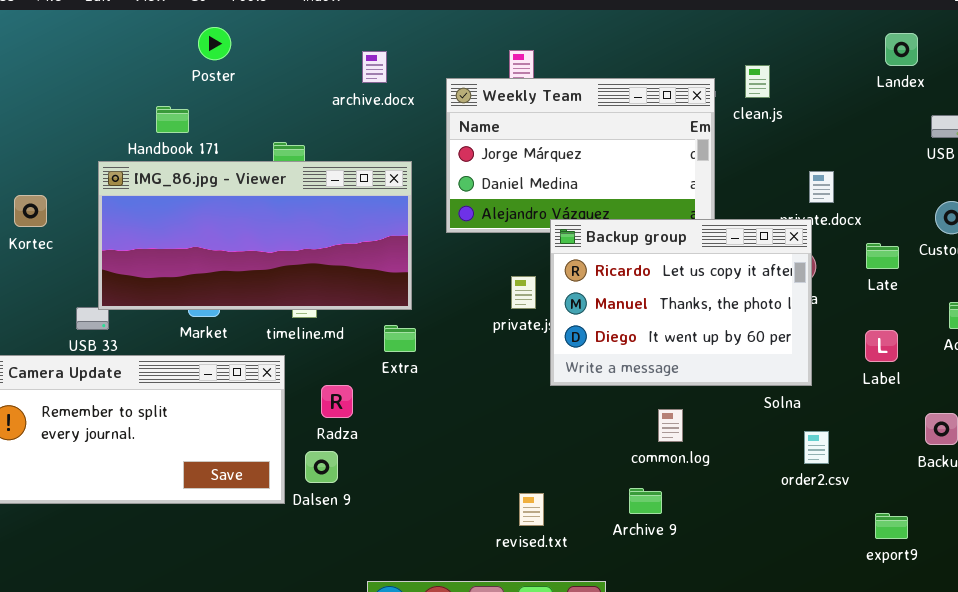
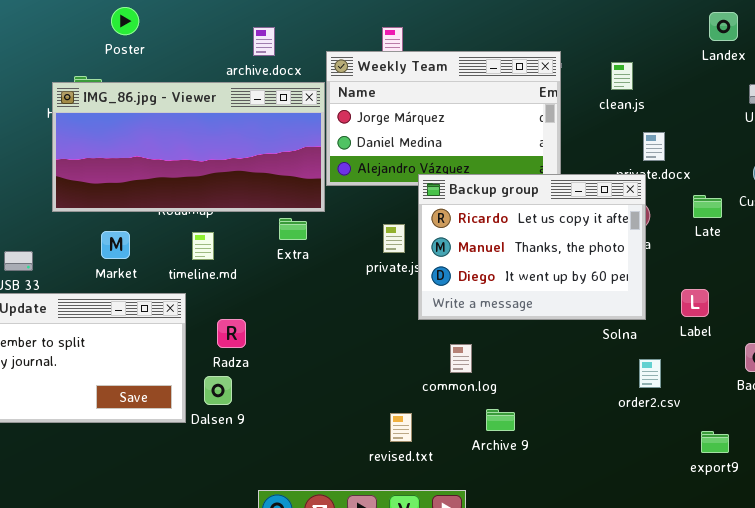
clean.js: [745,65,770,98] -> [611,62,633,90], moved
IMG_86.jpg - Viewer: [98,161,412,310] -> [52,82,325,212], moved
Extra: [384,325,416,352] -> [279,218,307,240], moved
Label: [865,330,898,362] -> [681,289,709,317], moved
common.log: [658,409,683,442] -> [450,344,472,373], moved

